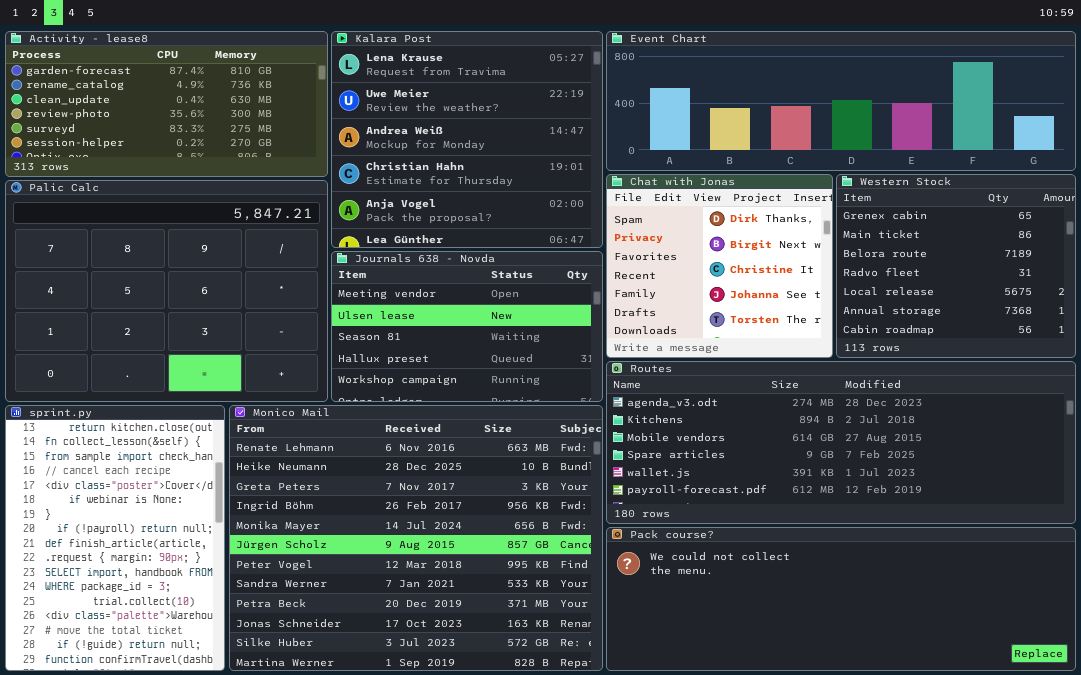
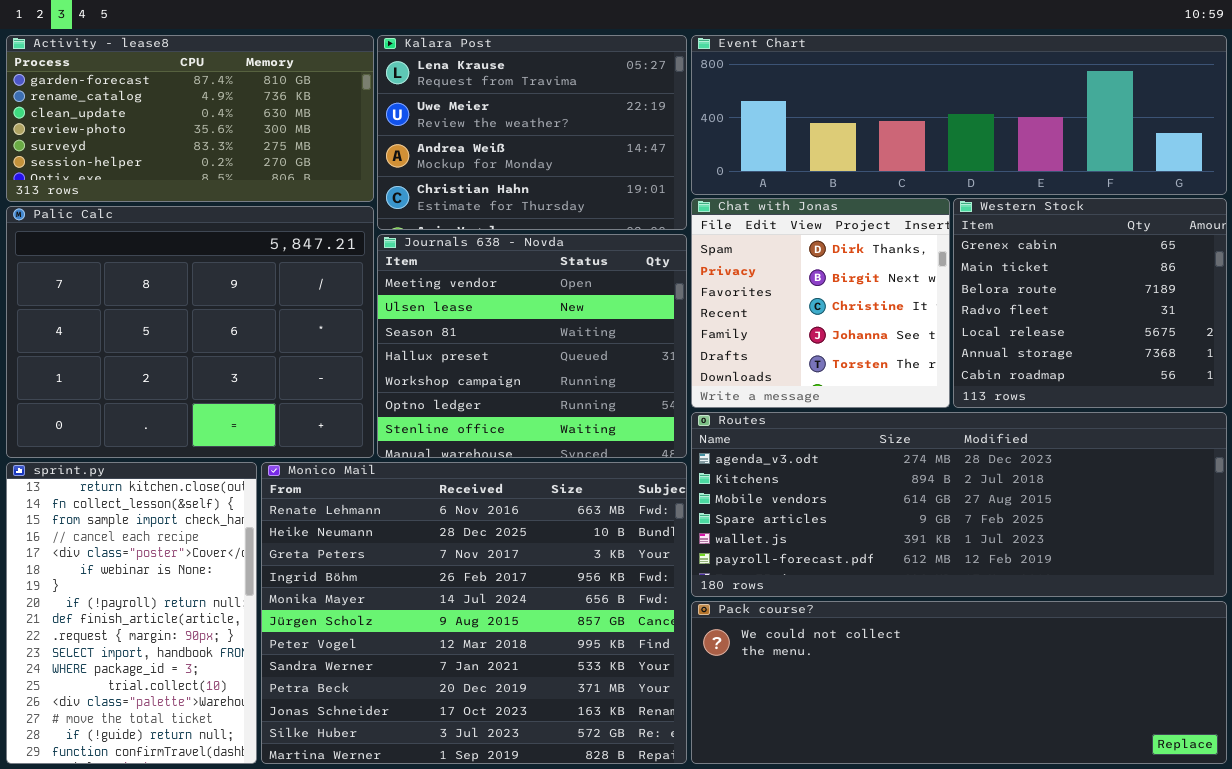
Kalara Post: [331,31,603,248] -> [377,35,687,230], resized
Journals 638 - Novda: [331,251,603,402] -> [377,234,687,458], resized

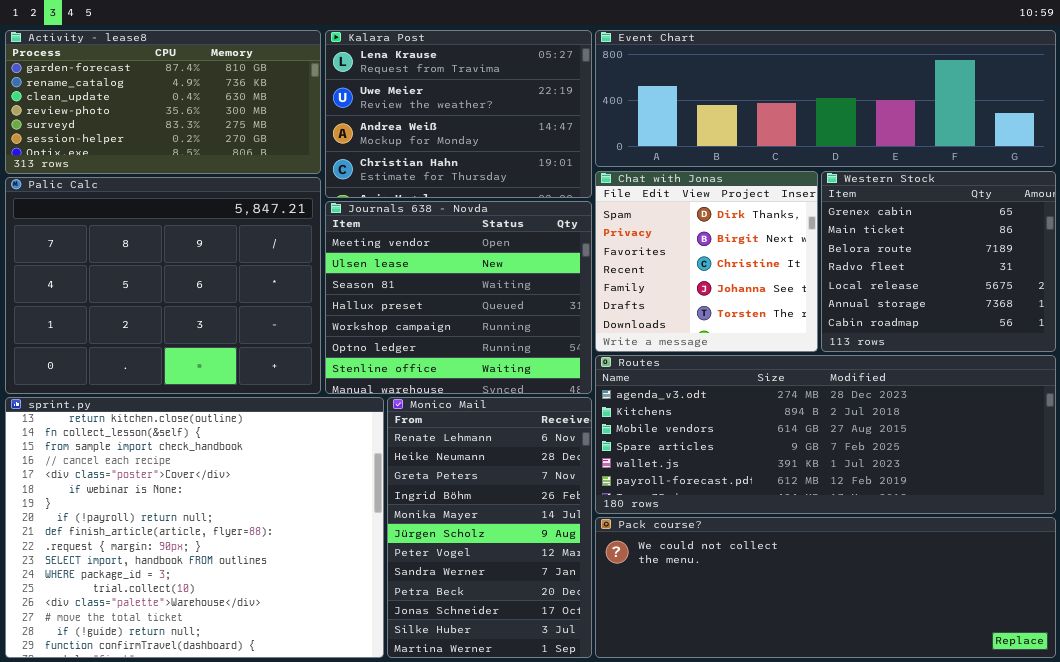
sprint.py: [6,462,257,764] -> [5,397,384,658], resized
Monico Mail: [261,462,687,764] -> [387,397,592,658], resized

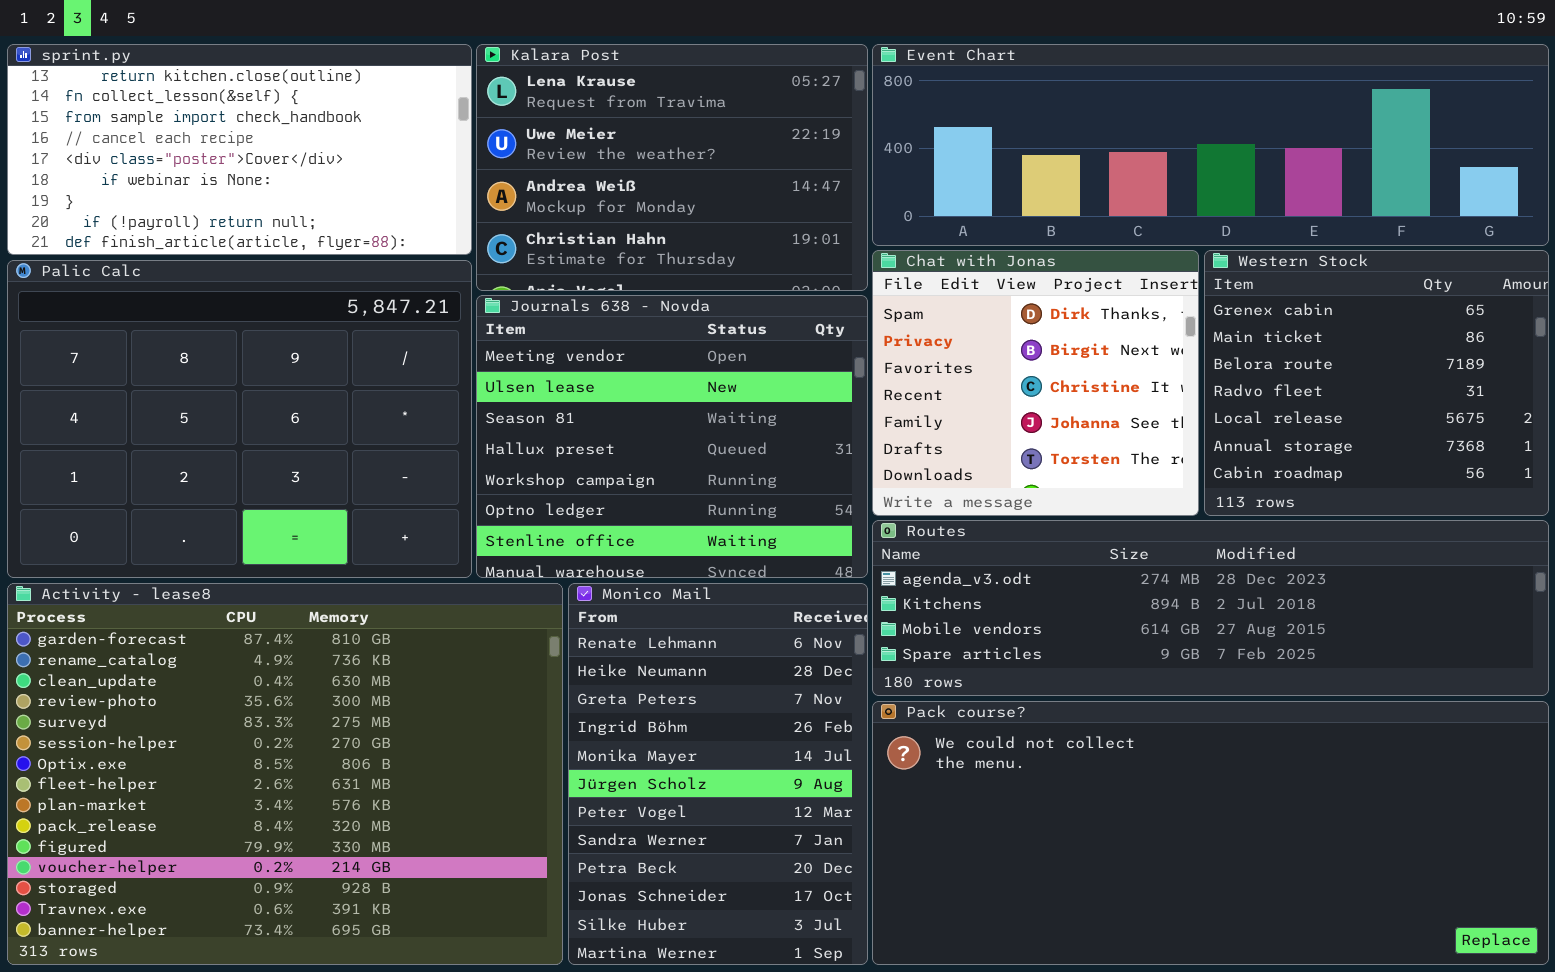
Activity - lease8: [5,30,321,174] -> [7,583,563,965], moved, resized
Routes: [595,355,1056,514] -> [872,520,1549,696], resized
sprint.py: [5,397,384,658] -> [7,44,472,255], moved, resized
Pack course?: [595,517,1056,658] -> [872,701,1549,965], resized

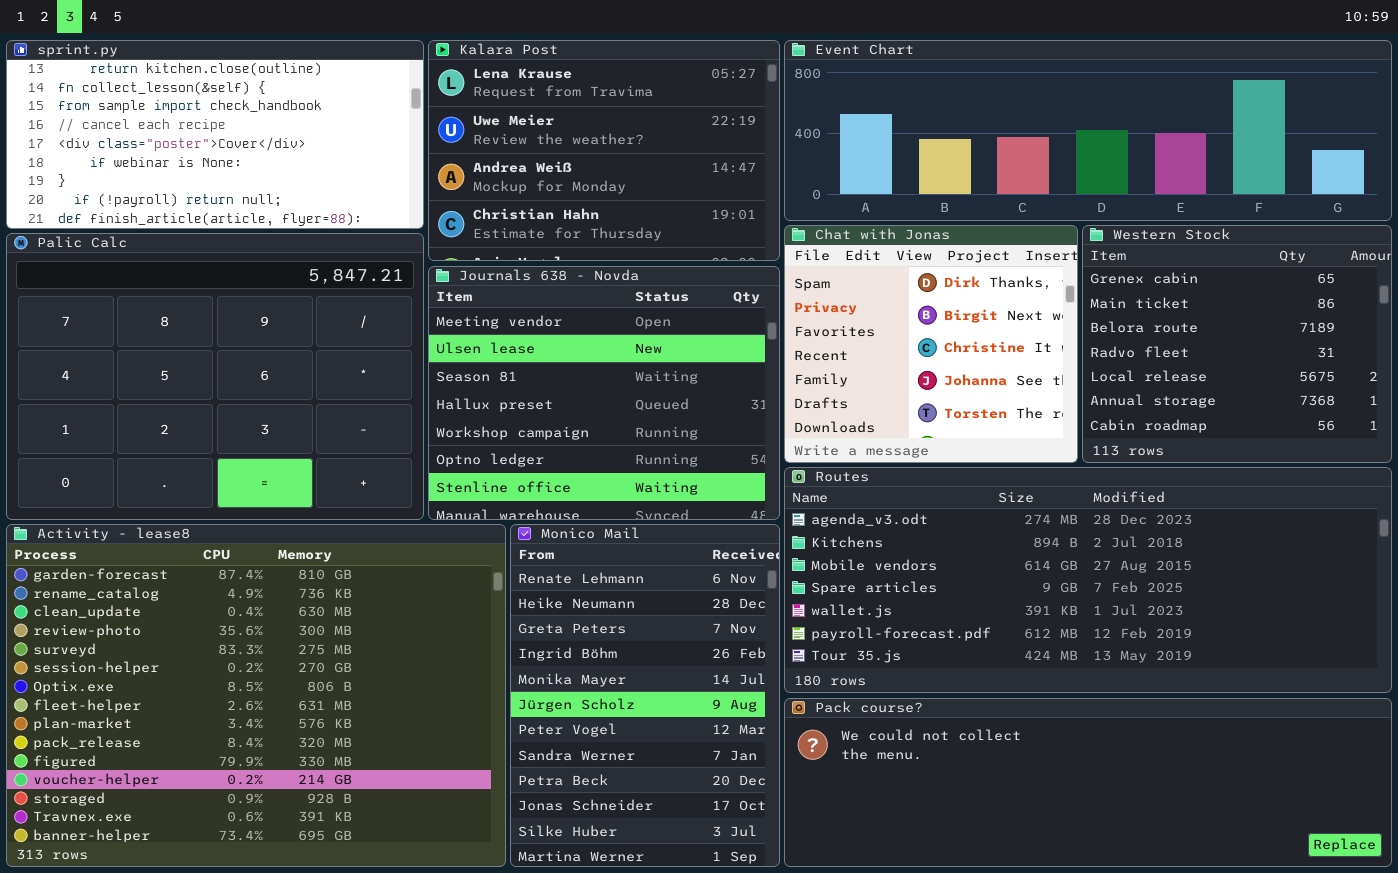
Routes: [872,520,1549,696] -> [784,467,1392,693], resized
Pack course?: [872,701,1549,965] -> [784,698,1392,867], resized

